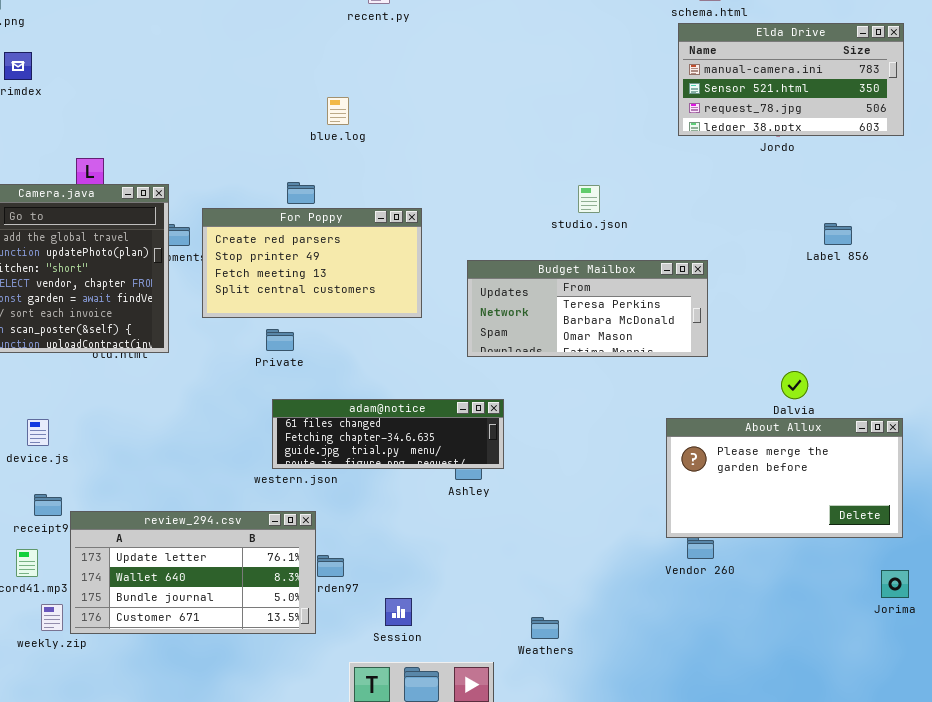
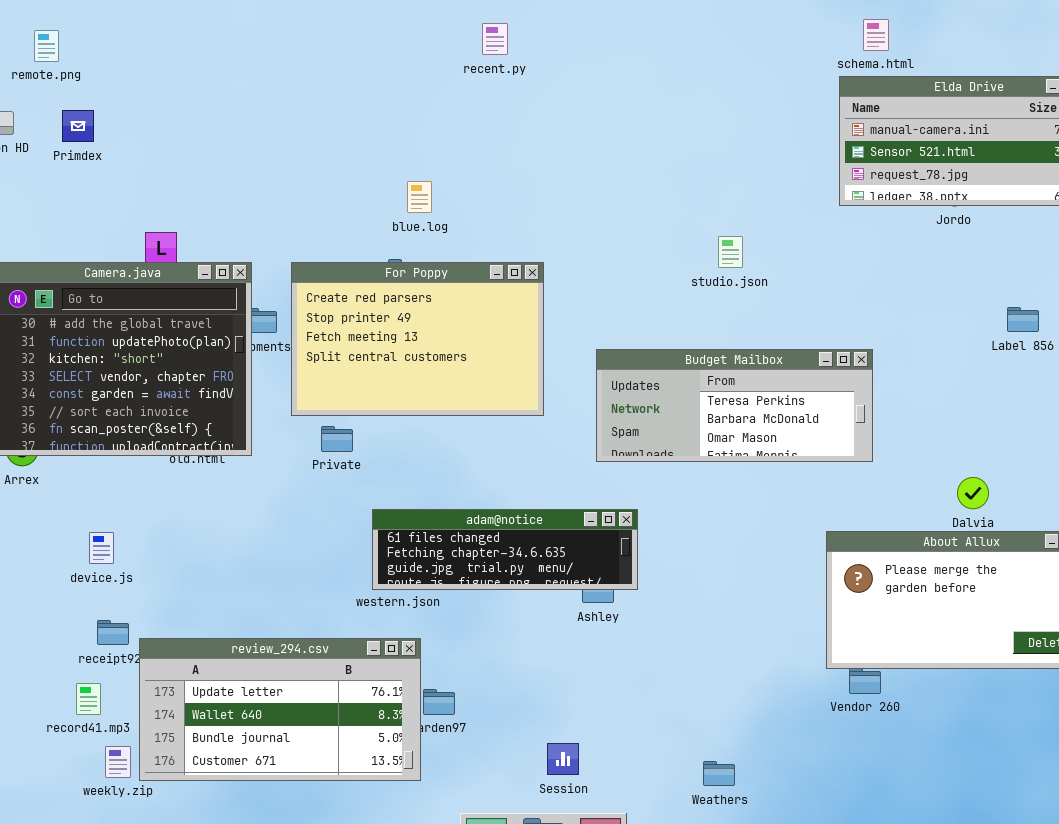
blue.log: [327,97,349,125] -> [407,181,432,213], moved
studio.json: [578,185,600,213] -> [718,236,743,268], moved
For Poppy: [202,208,422,318] -> [291,262,544,416], resized
Private: [266,329,294,351] -> [321,426,353,452], moved
Session: [385,598,412,626] -> [547,743,579,775], moved
Weathers: [531,617,559,639] -> [703,761,735,786], moved

